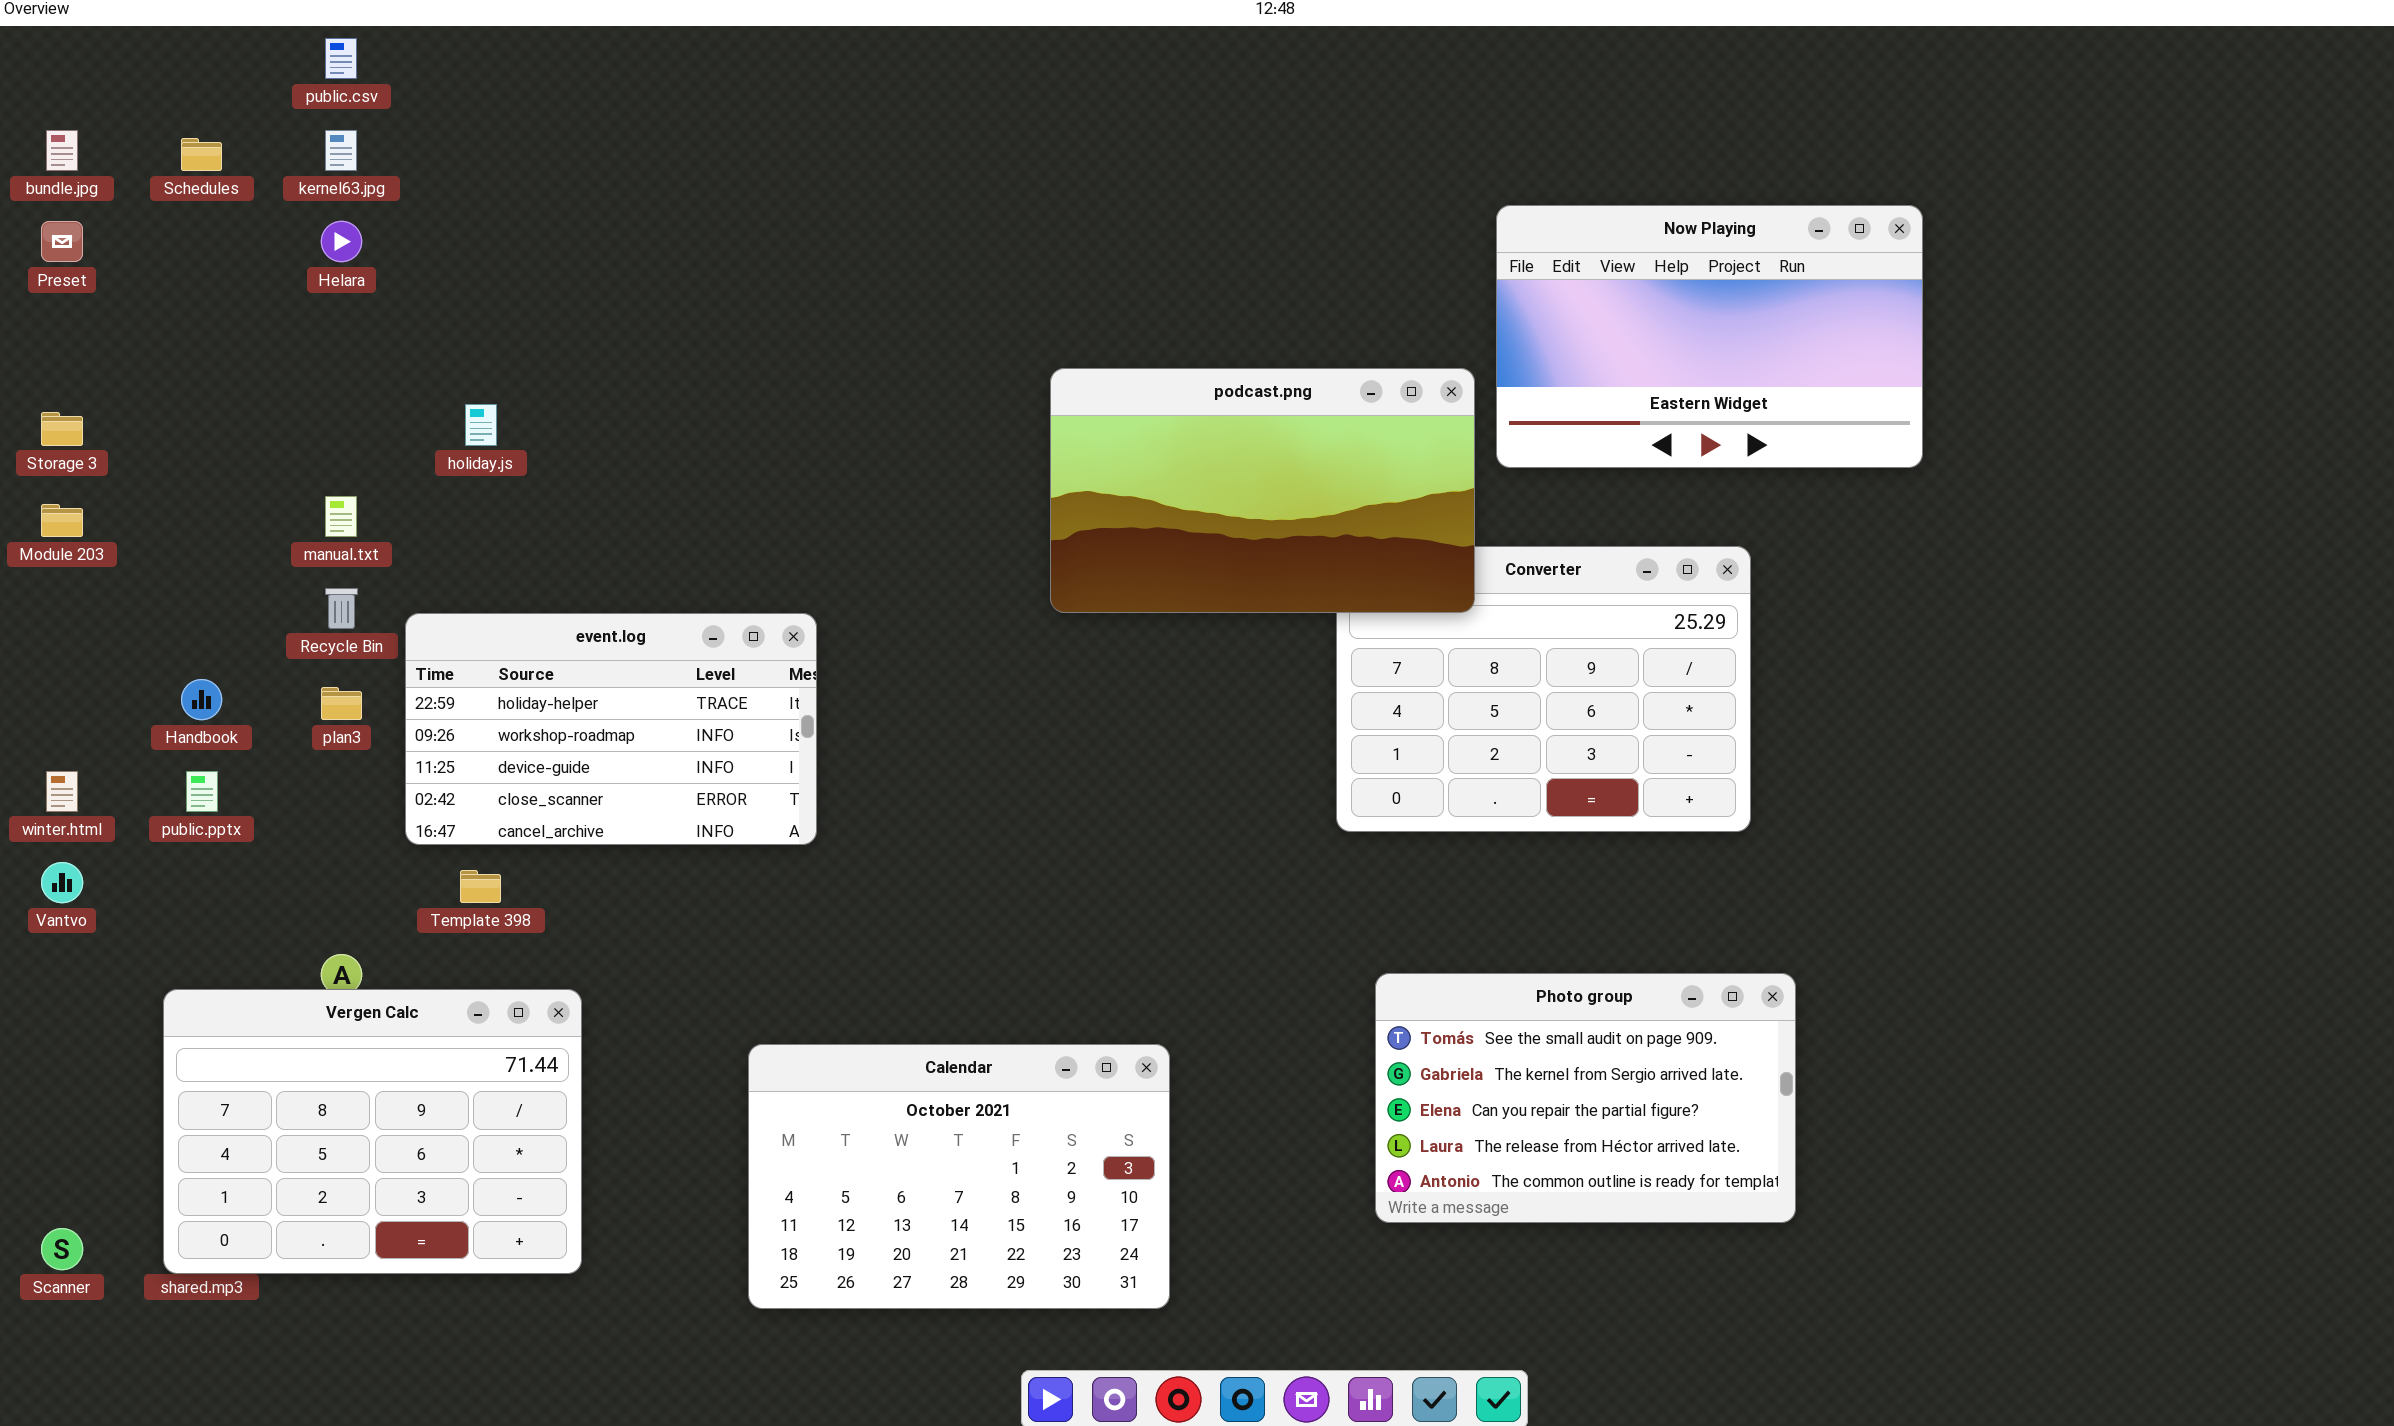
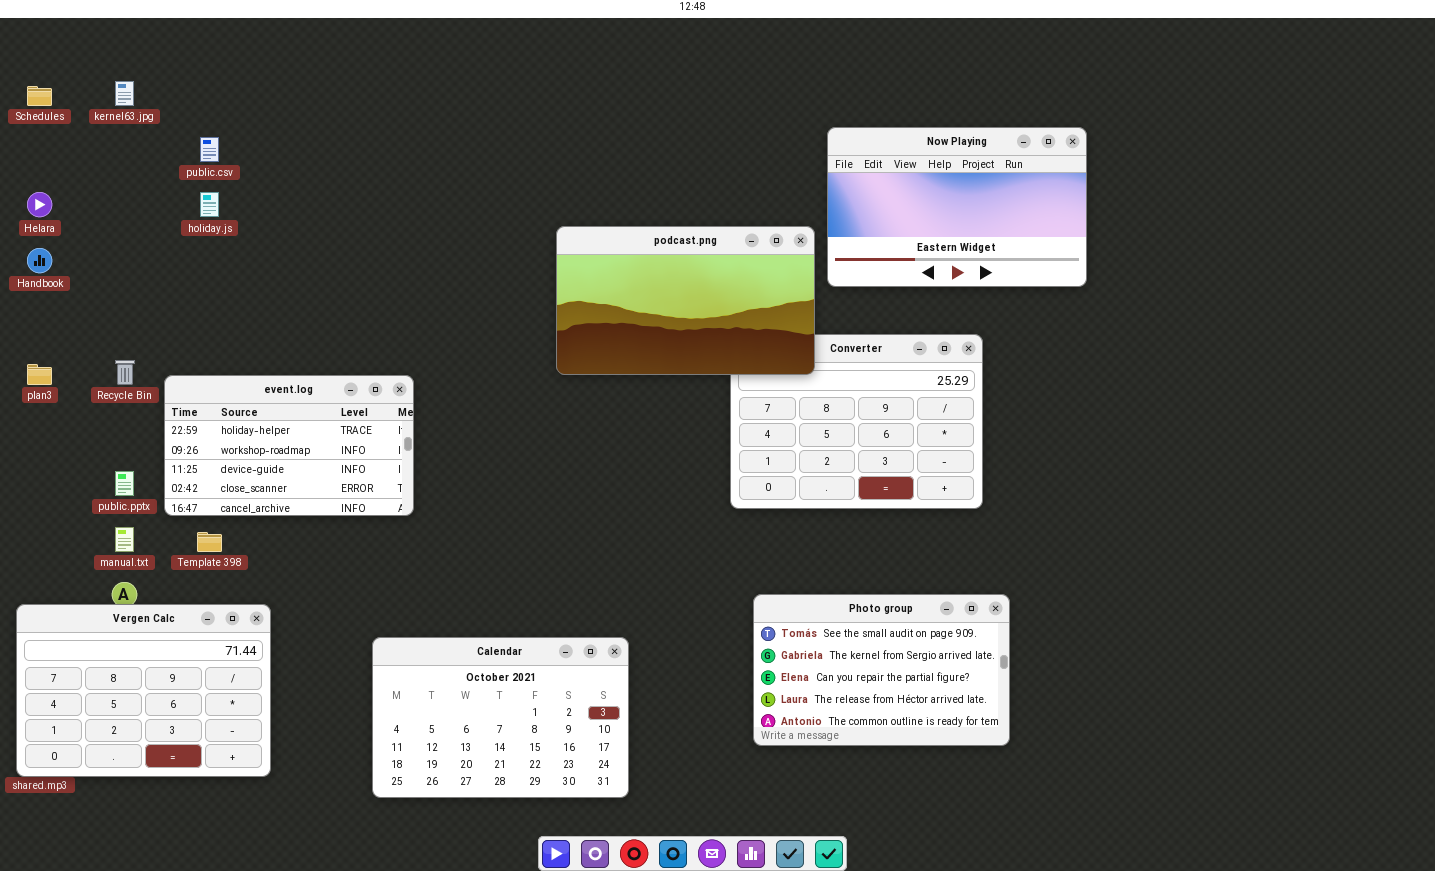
public.csv: [325,38,357,79] -> [200,137,219,162], moved
Helara: [321,221,362,262] -> [27,192,52,217], moved
holiday.js: [465,404,497,446] -> [200,192,219,217], moved
manual.txt: [325,496,357,537] -> [115,527,134,552], moved
Handbook: [181,679,222,720] -> [27,248,52,273], moved
plan3: [321,687,362,720] -> [27,364,52,385], moved
public.pptx: [186,771,218,812] -> [115,471,134,496], moved

